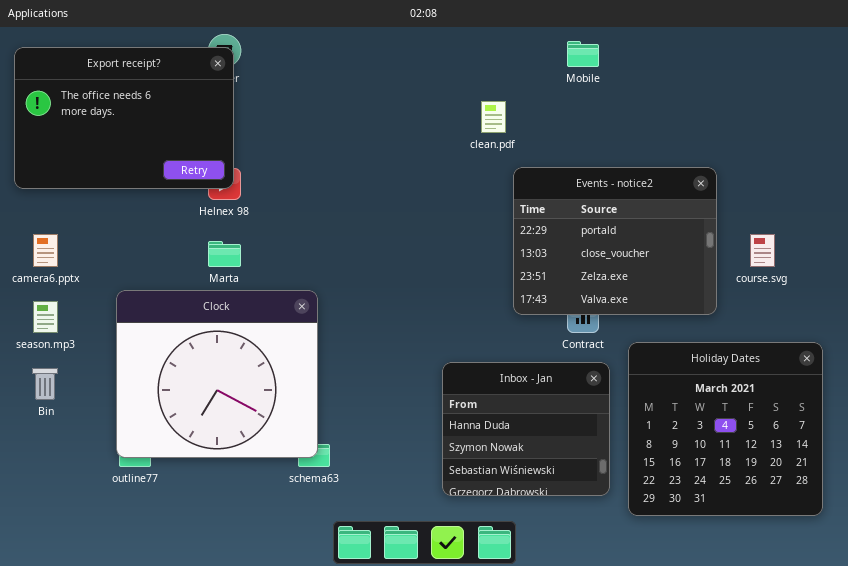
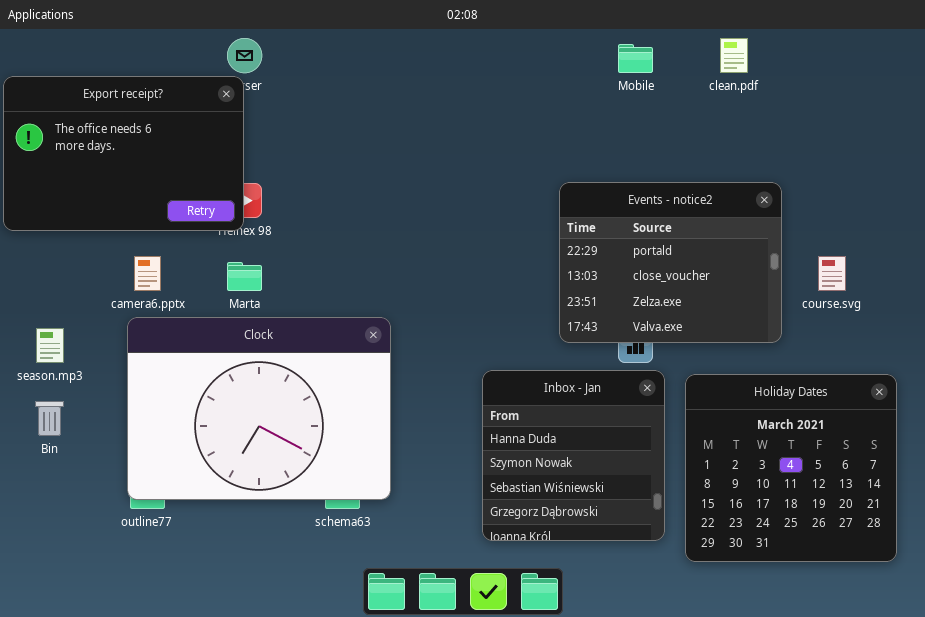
Export receipt?: [14,47,234,189] -> [3,76,244,231], moved
clean.pdf: [481,101,506,133] -> [720,38,748,73], moved
camera6.pptx: [33,234,58,267] -> [134,256,161,291], moved
Clock: [116,290,318,458] -> [127,317,391,500], resized
Inbox - Jan: [442,362,610,496] -> [482,370,665,541], resized

